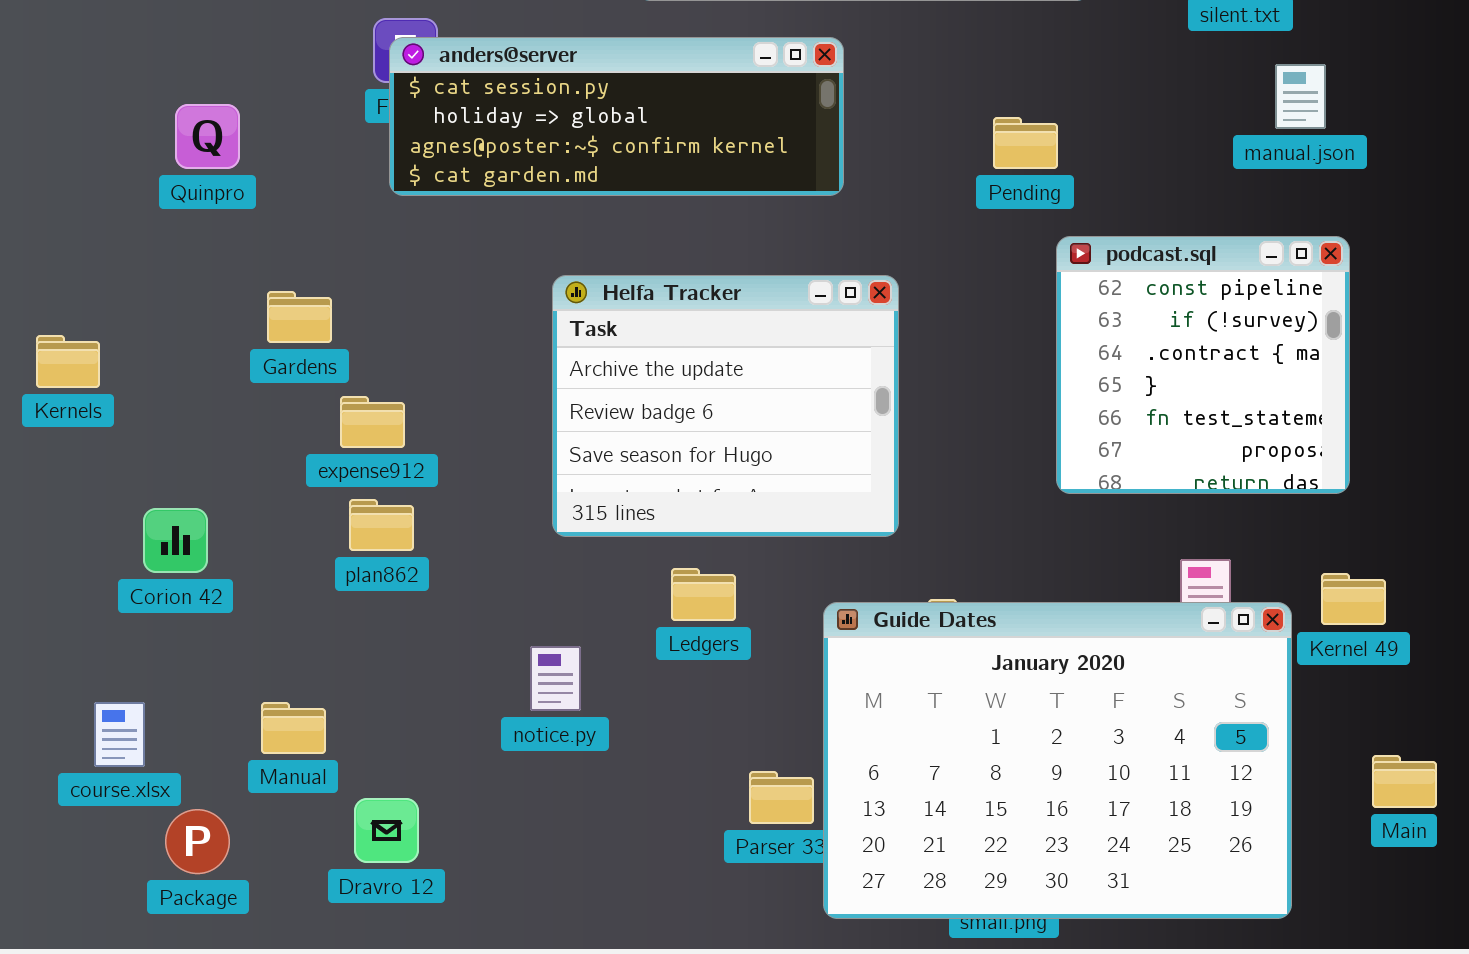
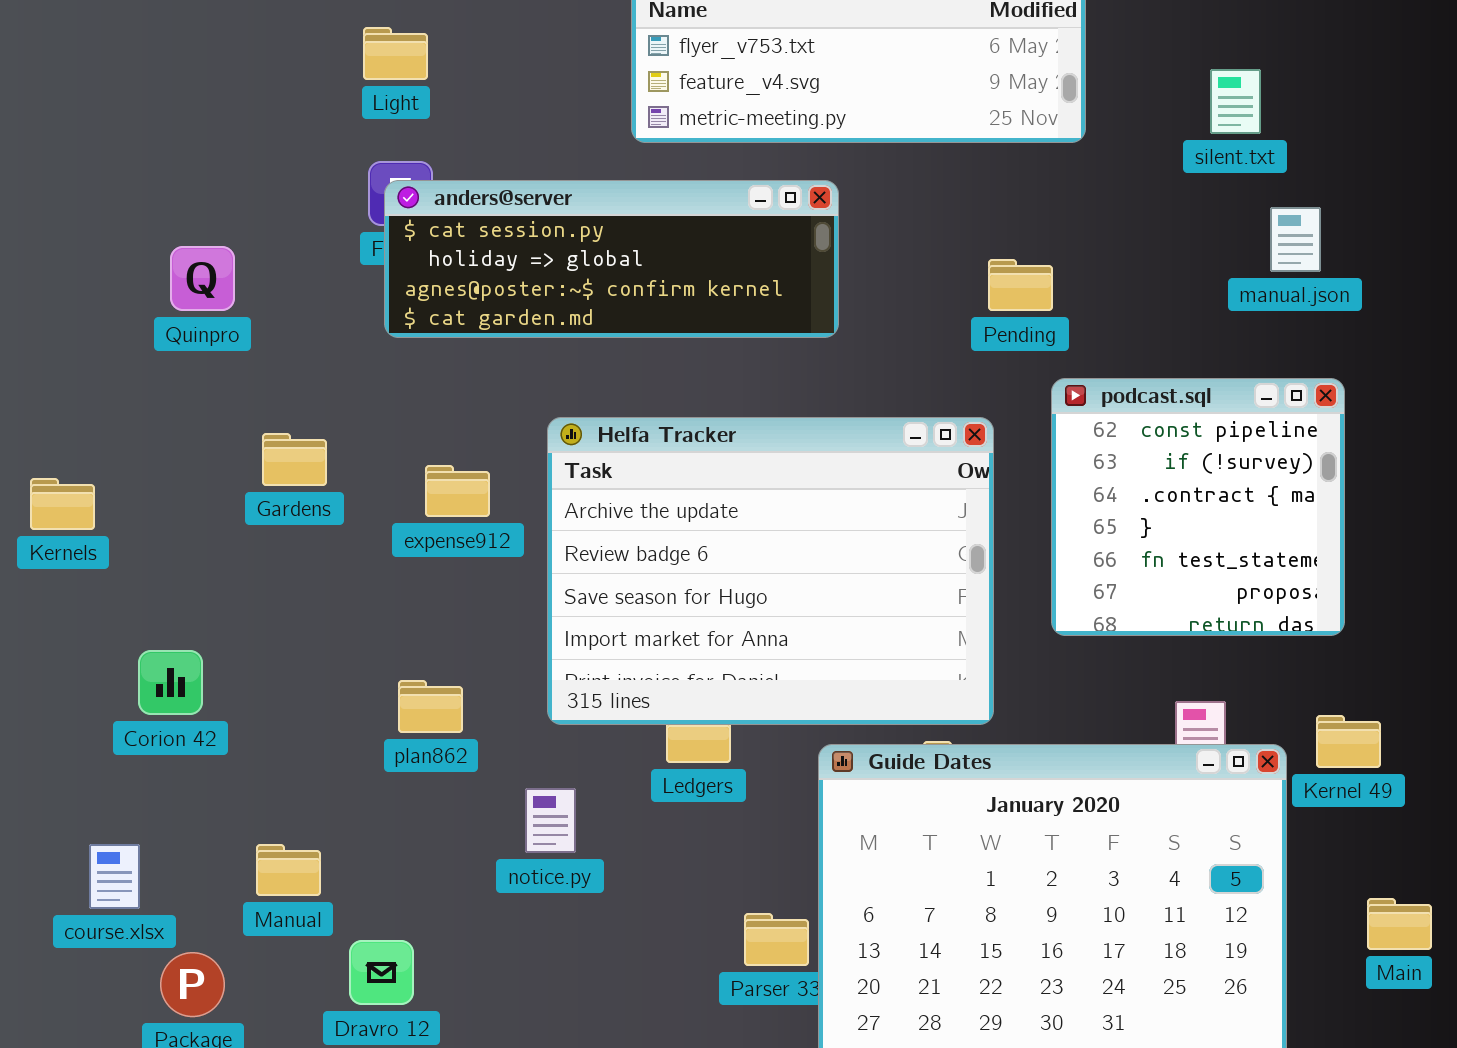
Helfa Tracker: [552,275,899,537] -> [547,417,994,725], resized
expense912: [340,396,405,448] -> [425,465,490,517], moved
plan862: [349,499,414,551] -> [398,680,463,733], moved

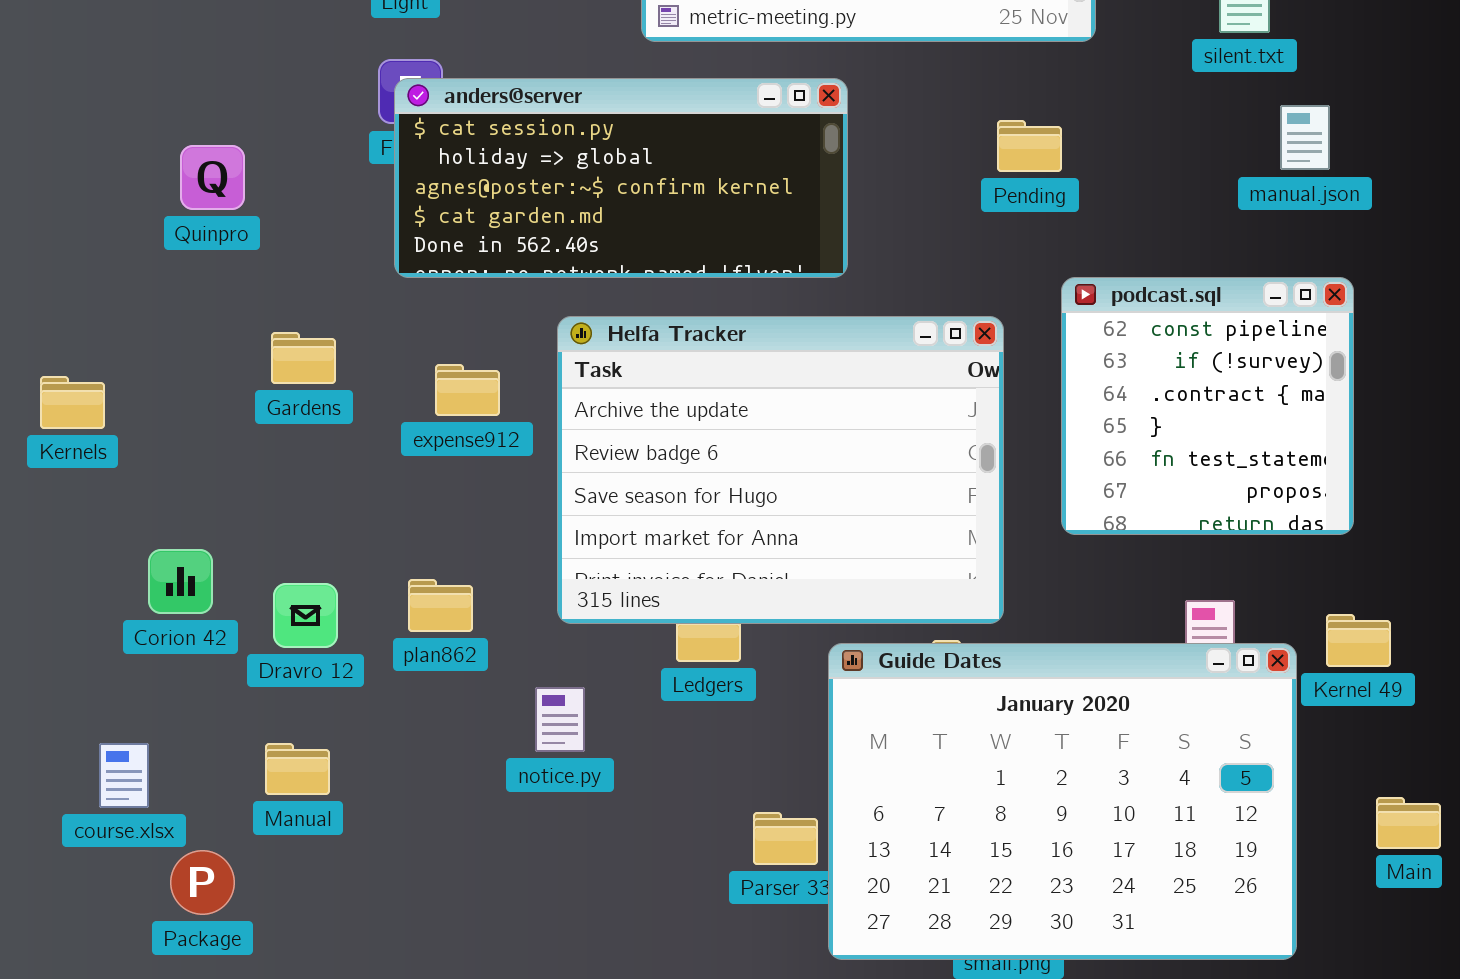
anders@server: [384,180,839,338] -> [394,78,848,278], resized
Pending: [988,259,1053,311] -> [997,120,1062,172], moved
Dravro 12: [349,940,414,1005] -> [273,583,338,648], moved

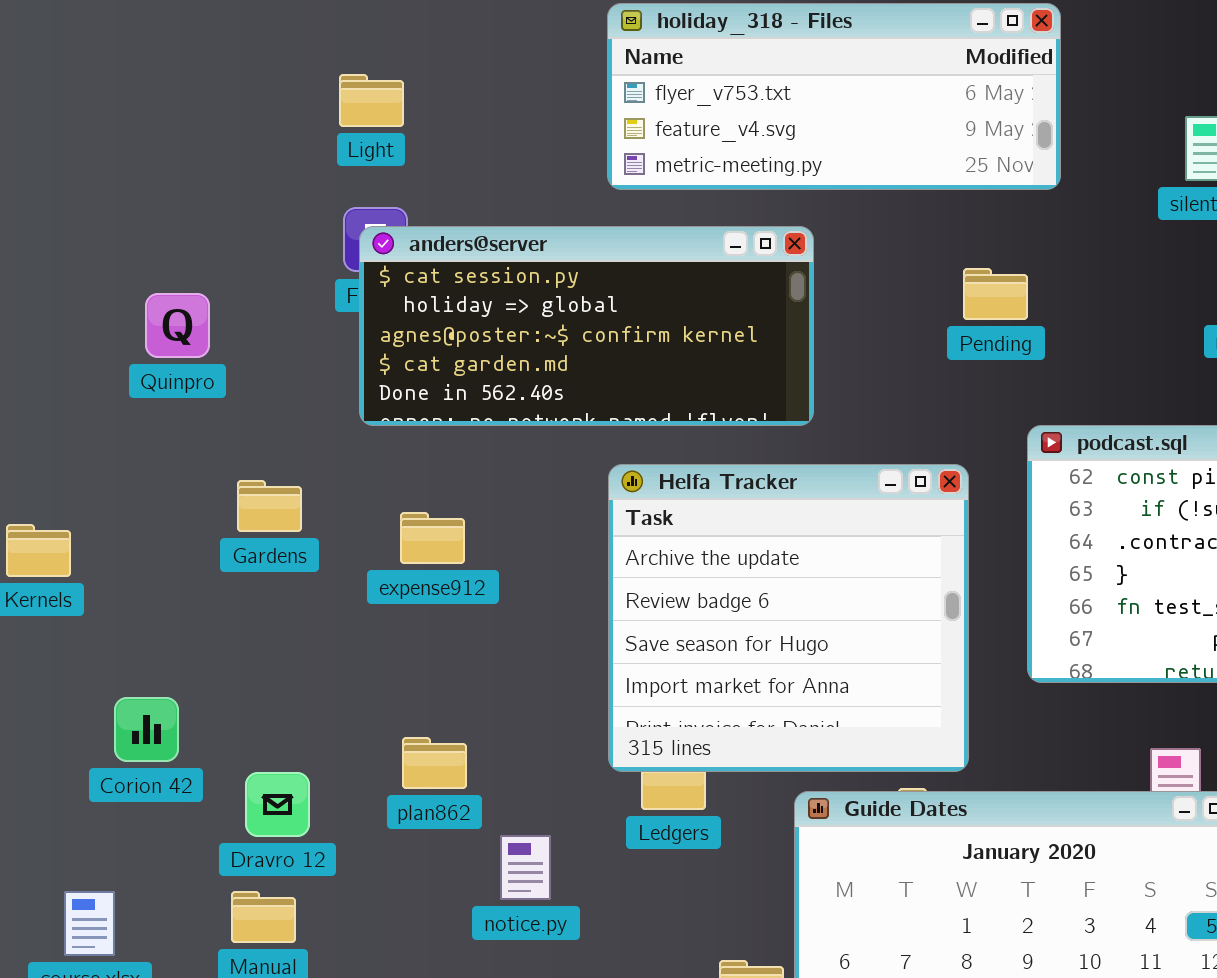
Helfa Tracker: [557,316,1004,624] -> [608,464,969,772], resized
plan862: [408,579,473,632] -> [402,737,467,789], moved
Dravro 12: [273,583,338,648] -> [245,772,310,837], moved

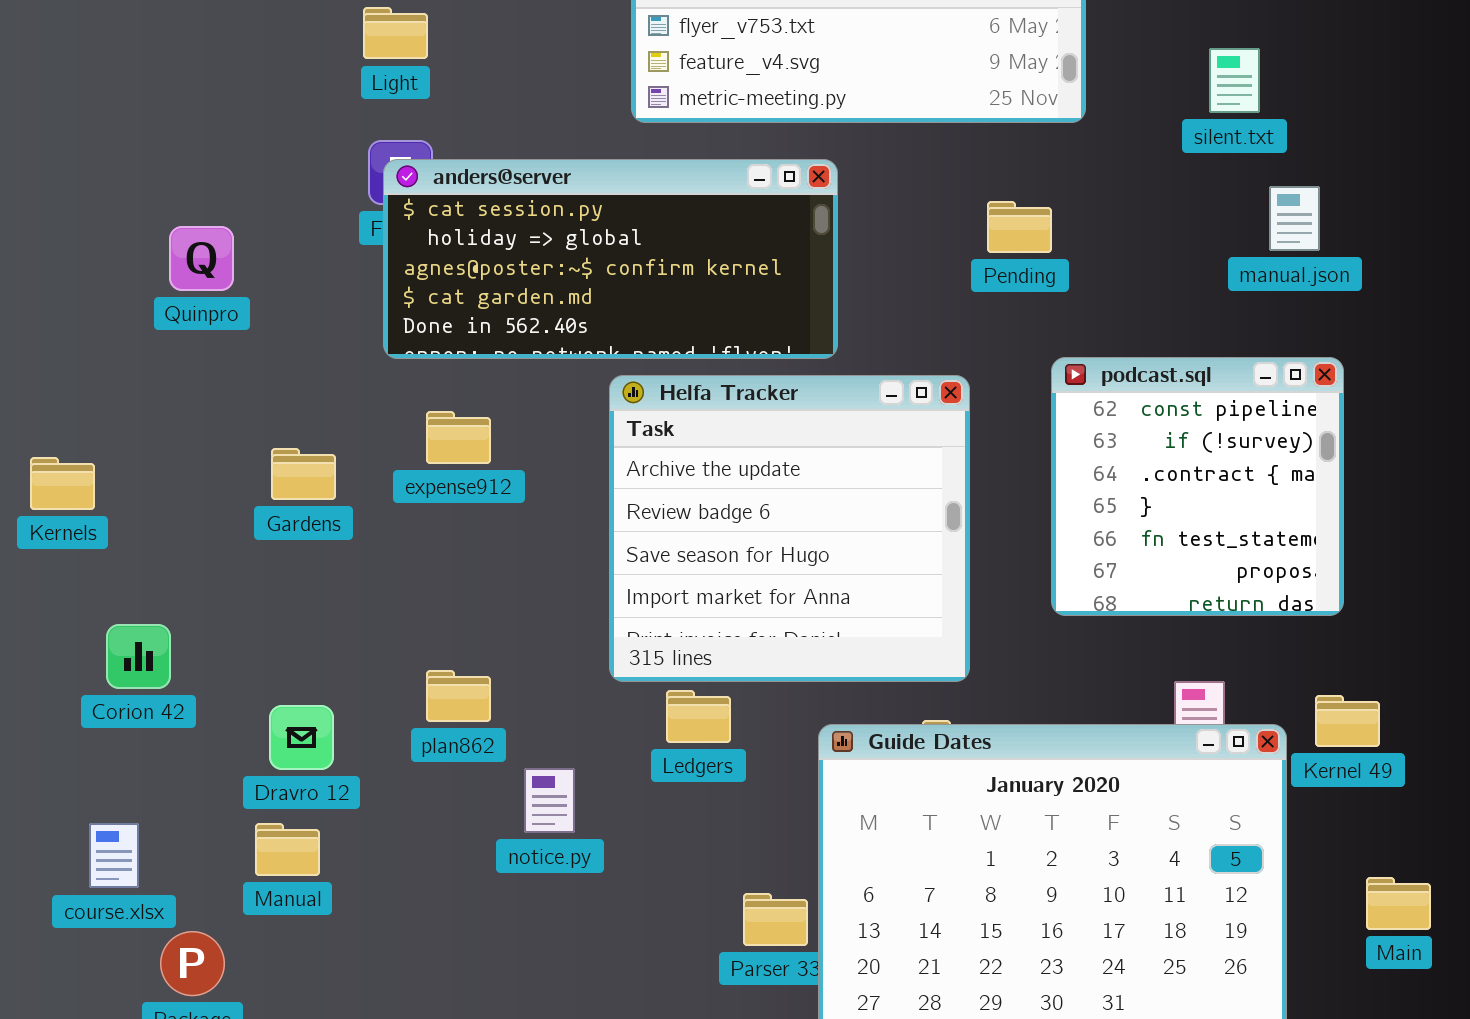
Helfa Tracker: [608,464,969,772] -> [609,375,970,682], moved
Gardens: [237,480,302,532] -> [271,448,336,500], moved
expense912: [400,512,465,564] -> [426,411,491,464], moved
Corion 42: [114,697,179,762] -> [106,624,171,689], moved

